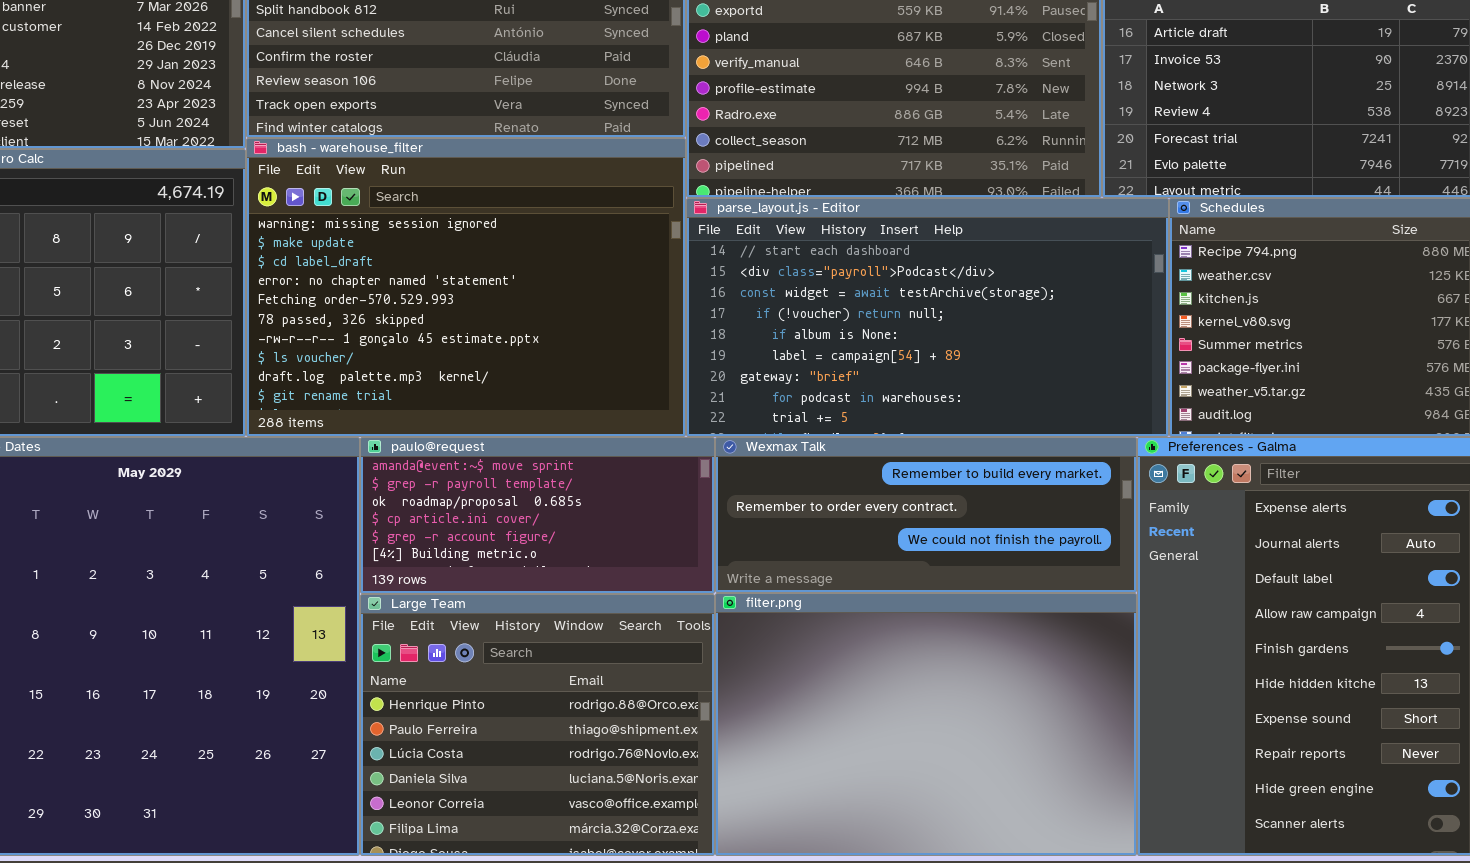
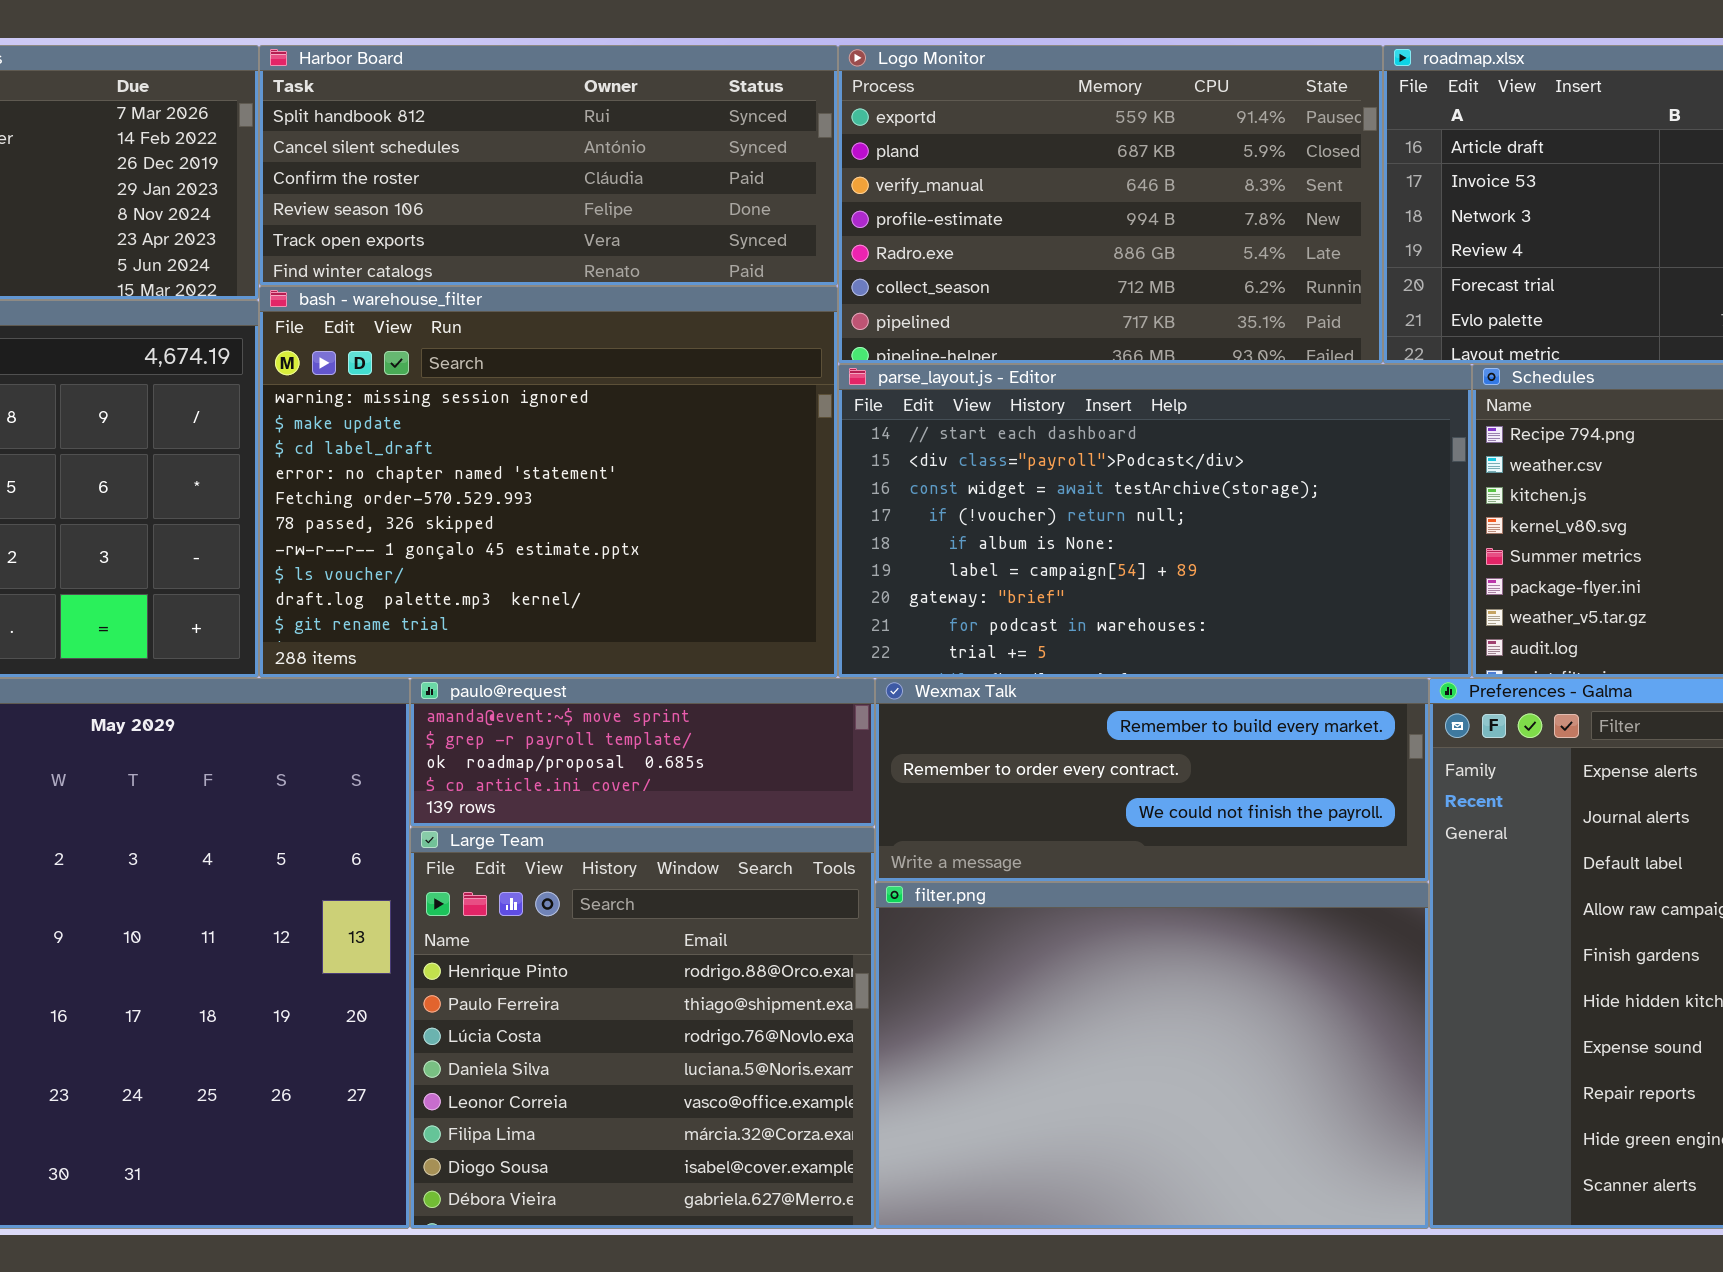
paulo@request: [360,437,715,594] -> [410,678,875,827], resized
Large Team: [360,594,715,856] -> [410,827,875,1229], resized

